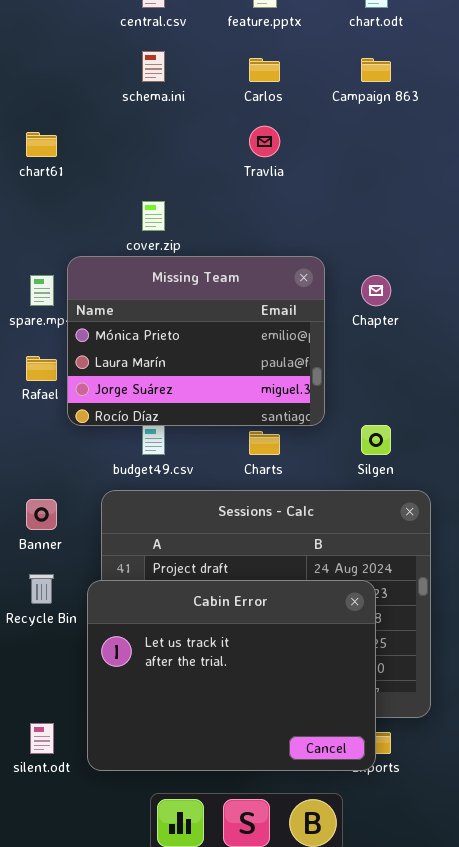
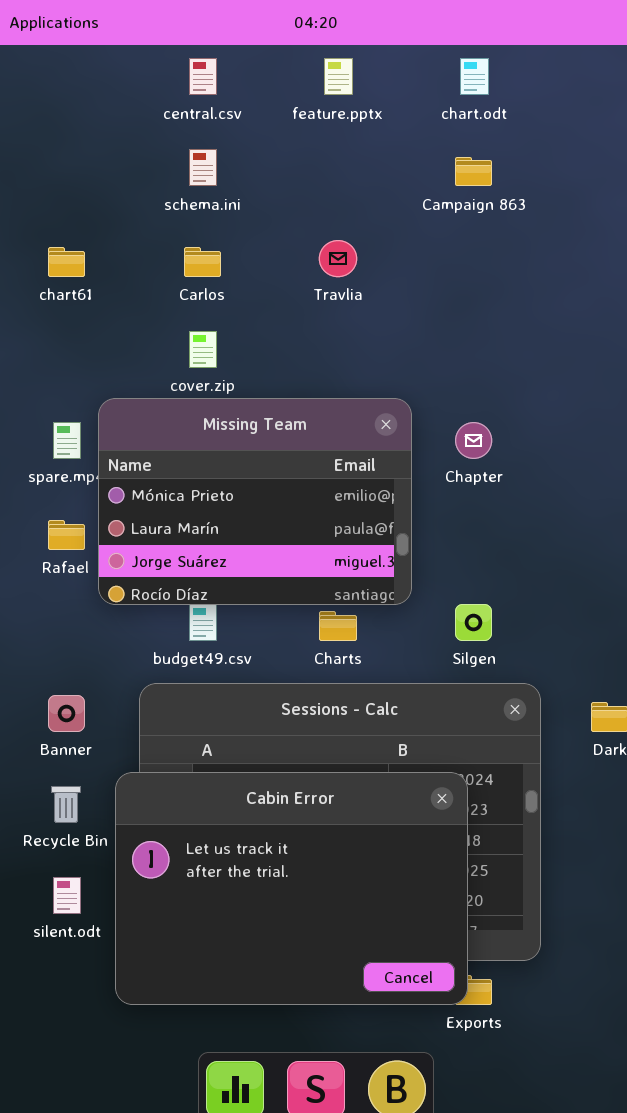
Carlos: [249,58,280,82] -> [184,247,221,277], moved
Cabin Error: [87,580,376,771] -> [115,772,468,1005], moved
silent.odt: [30,723,54,754] -> [53,877,81,914], moved

